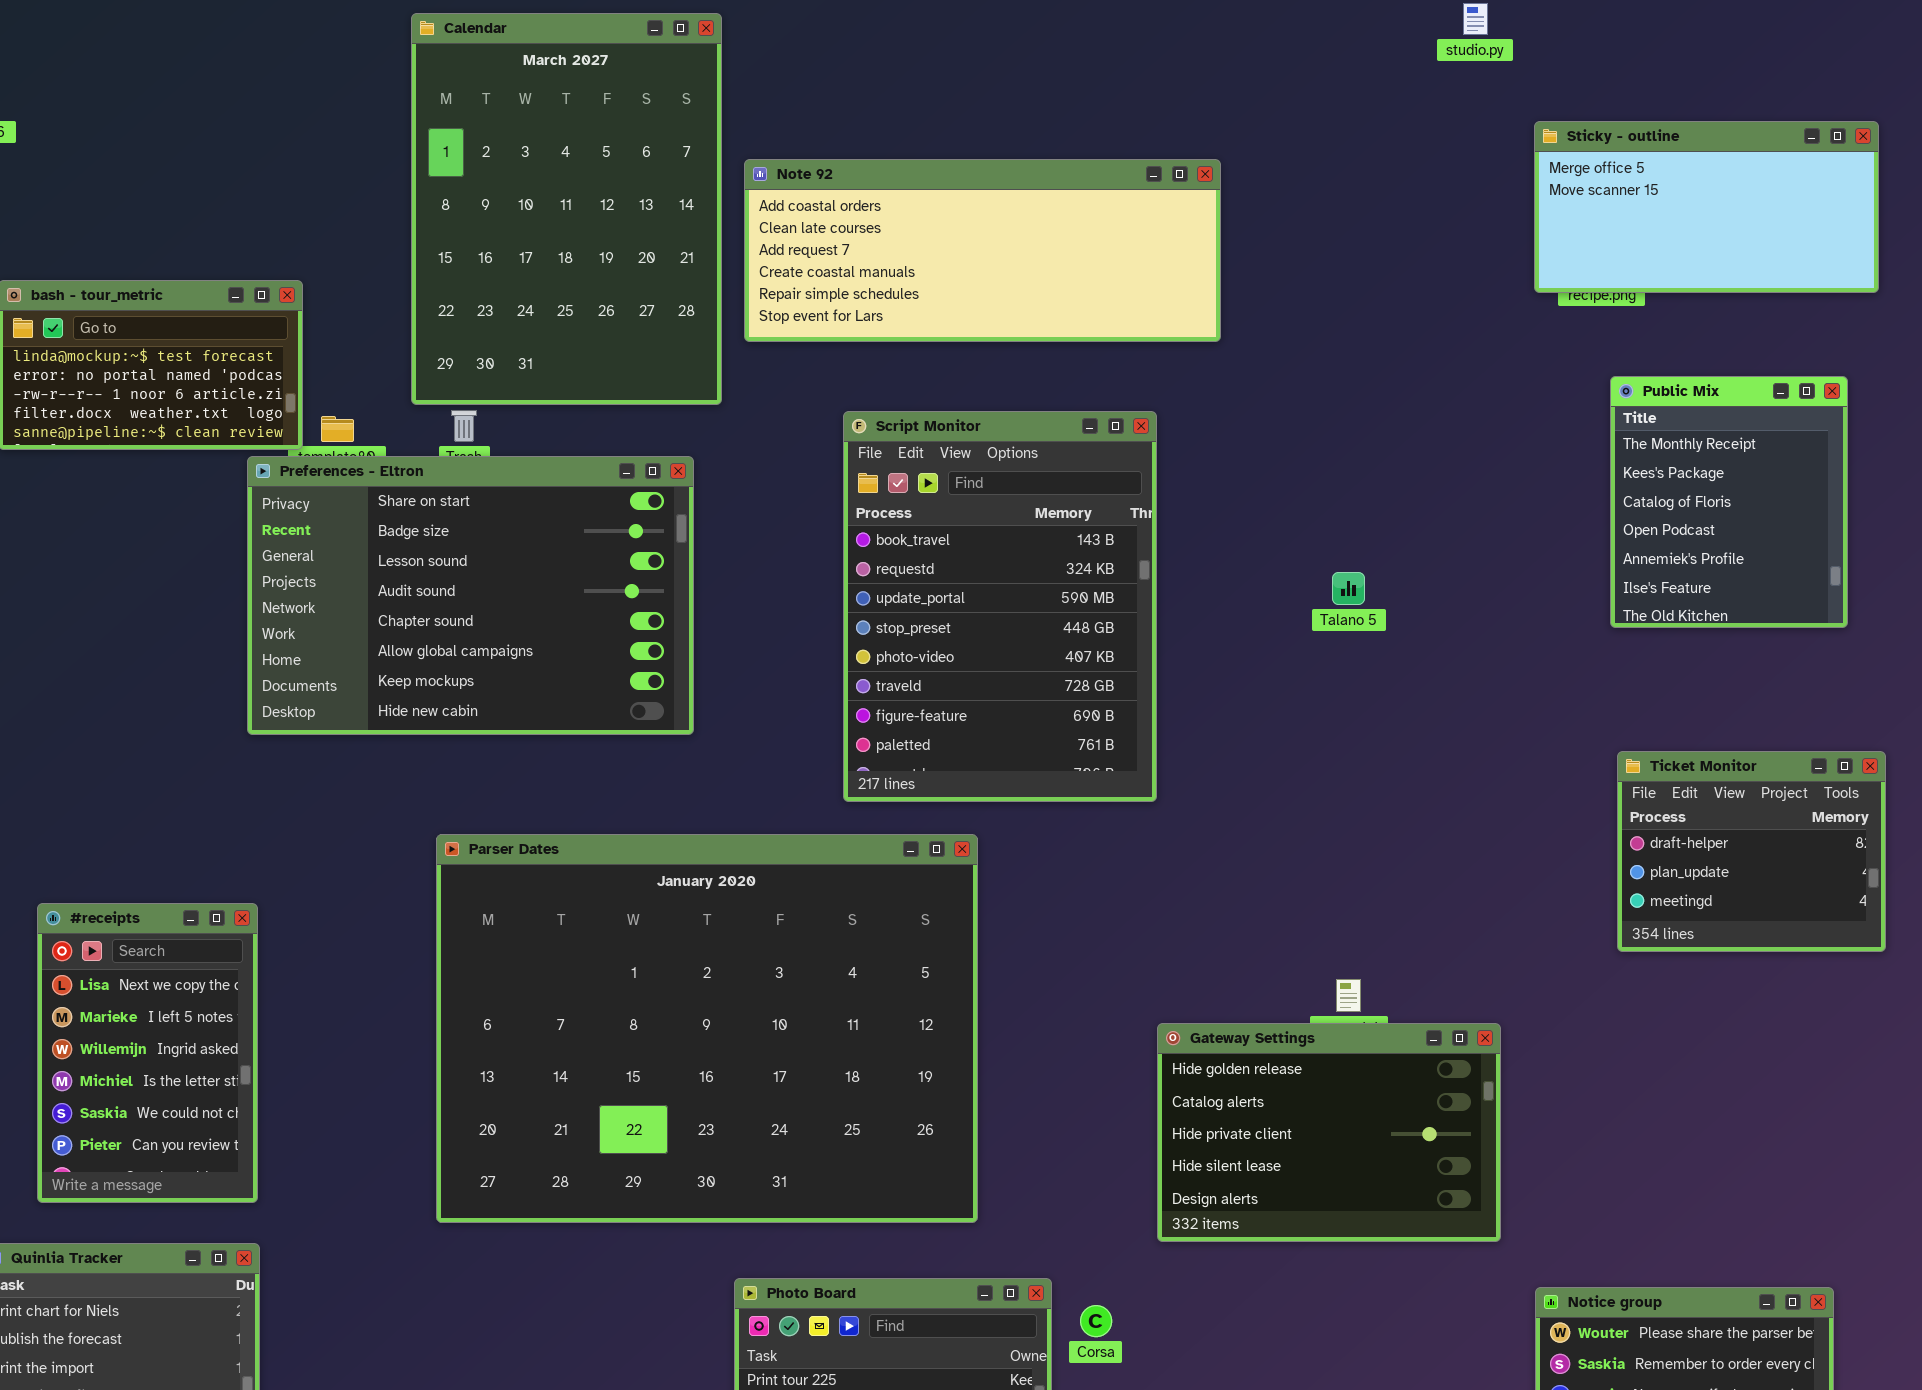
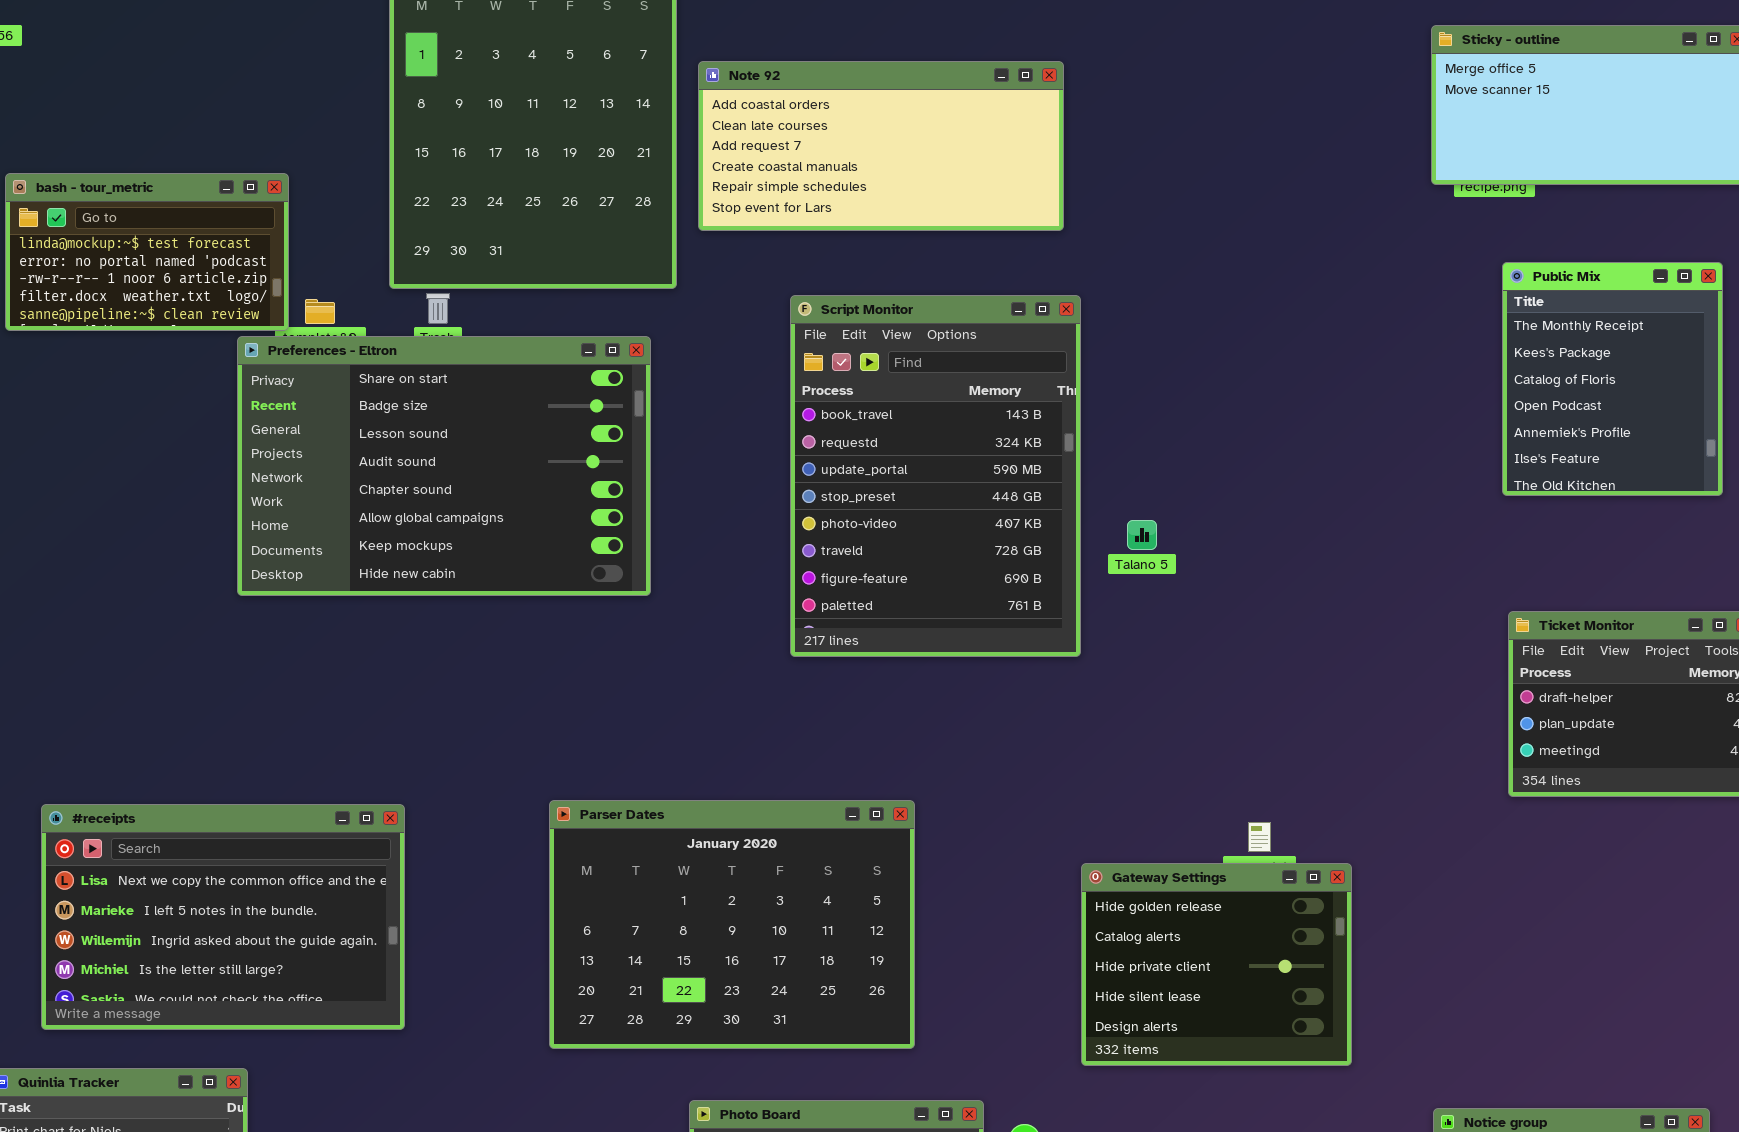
Note 92: [744,159,1221,342] -> [698,61,1064,231], resized
Talano 5: [1332,572,1365,605] -> [1127,520,1157,550], moved
Parser Dates: [436,834,978,1223] -> [549,800,915,1049], resized
#receipts: [37,903,258,1203] -> [41,804,405,1030], resized
Gateway Settings: [1157,1023,1501,1242] -> [1081,863,1352,1066], resized

